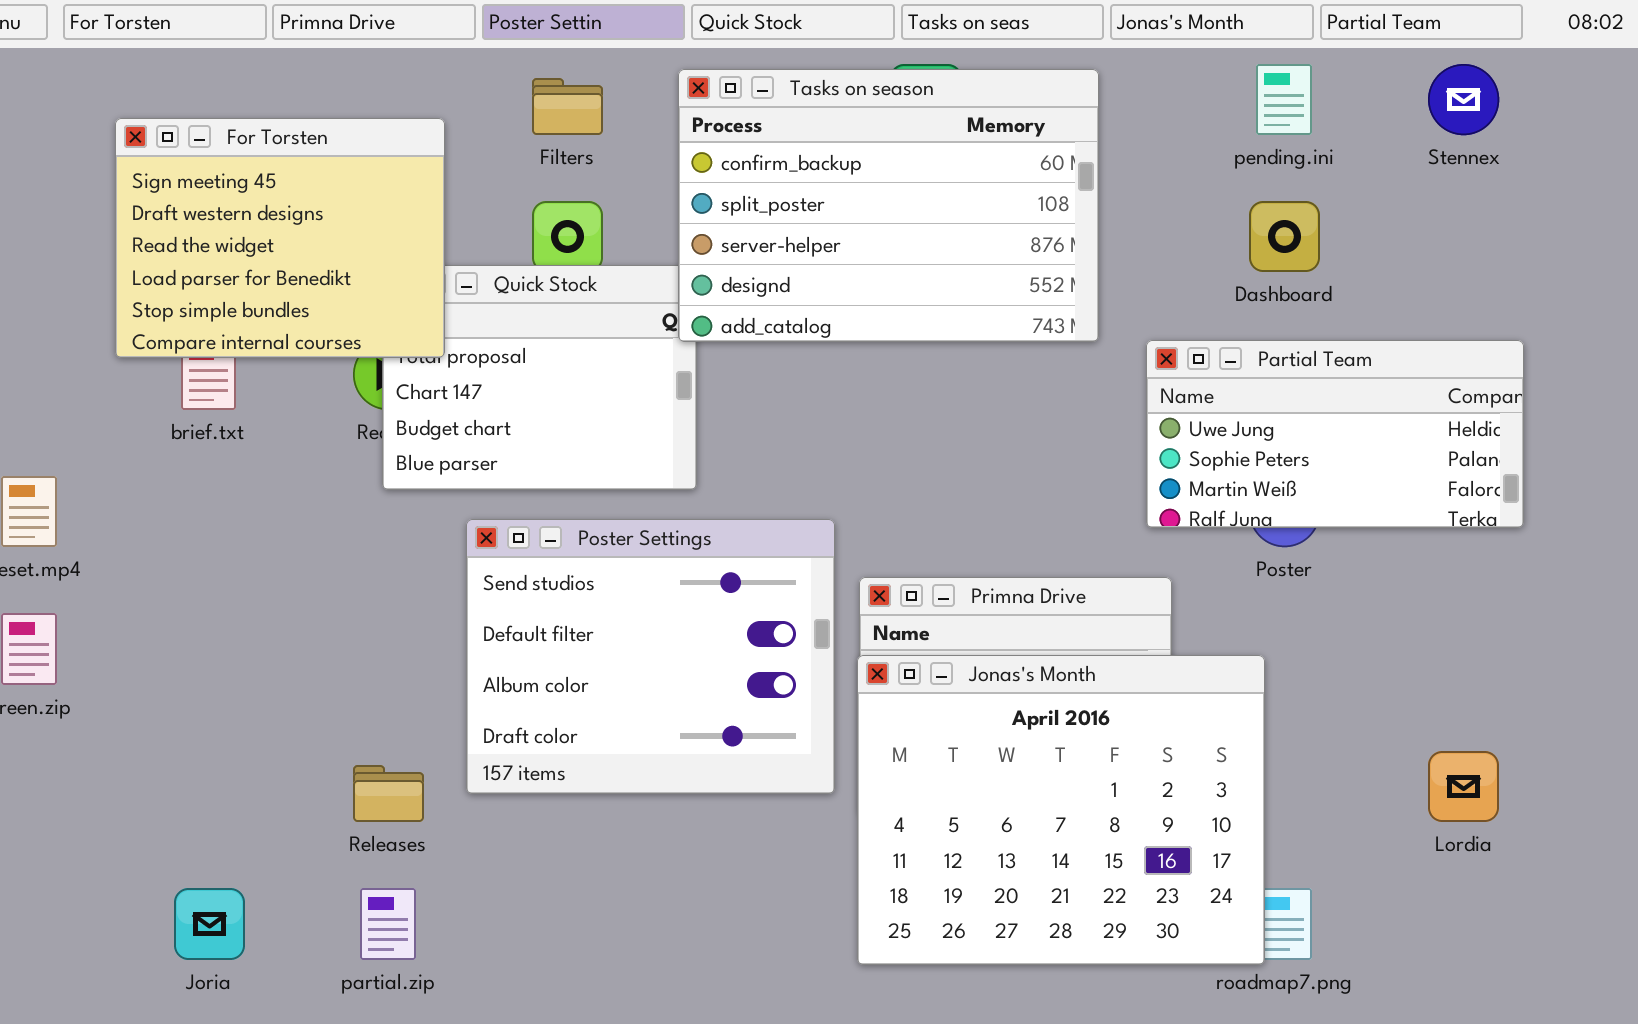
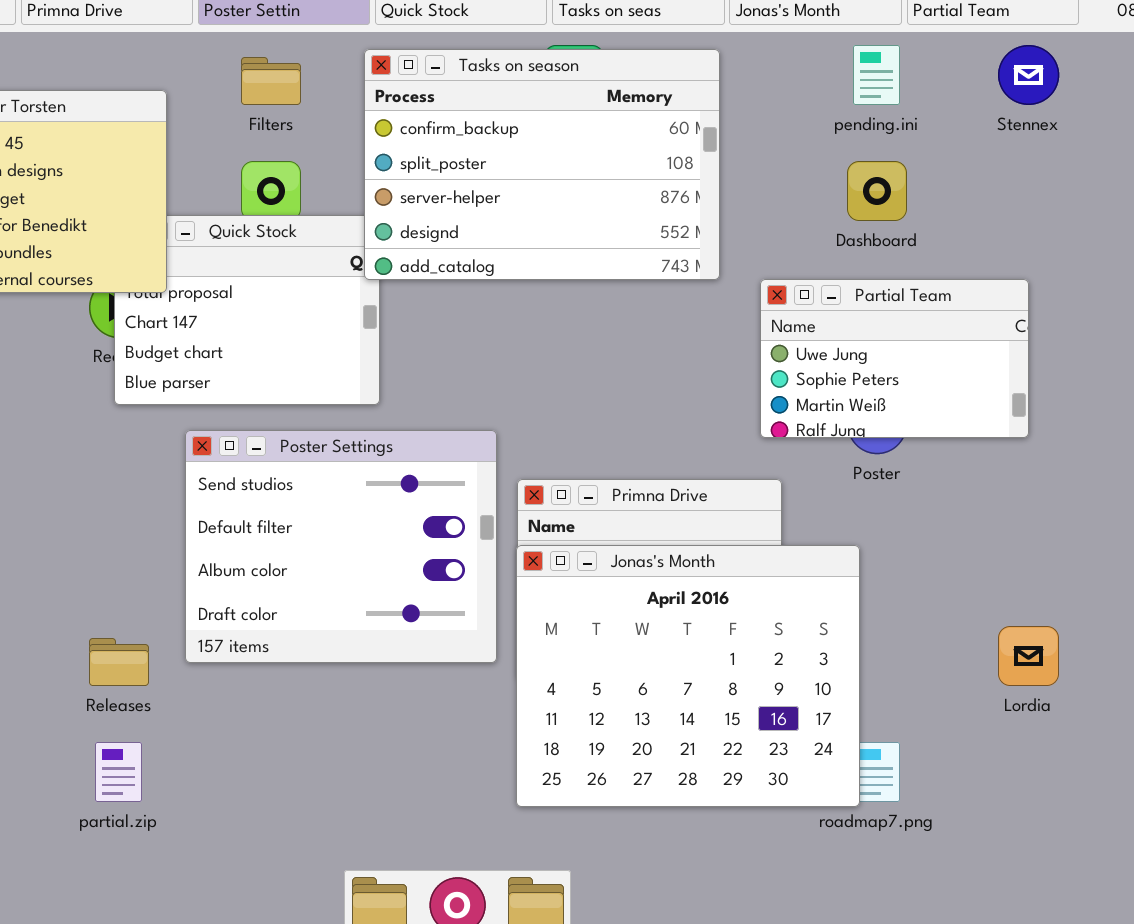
Partial Team: [1146,340,1524,528] -> [760,279,1029,438], resized

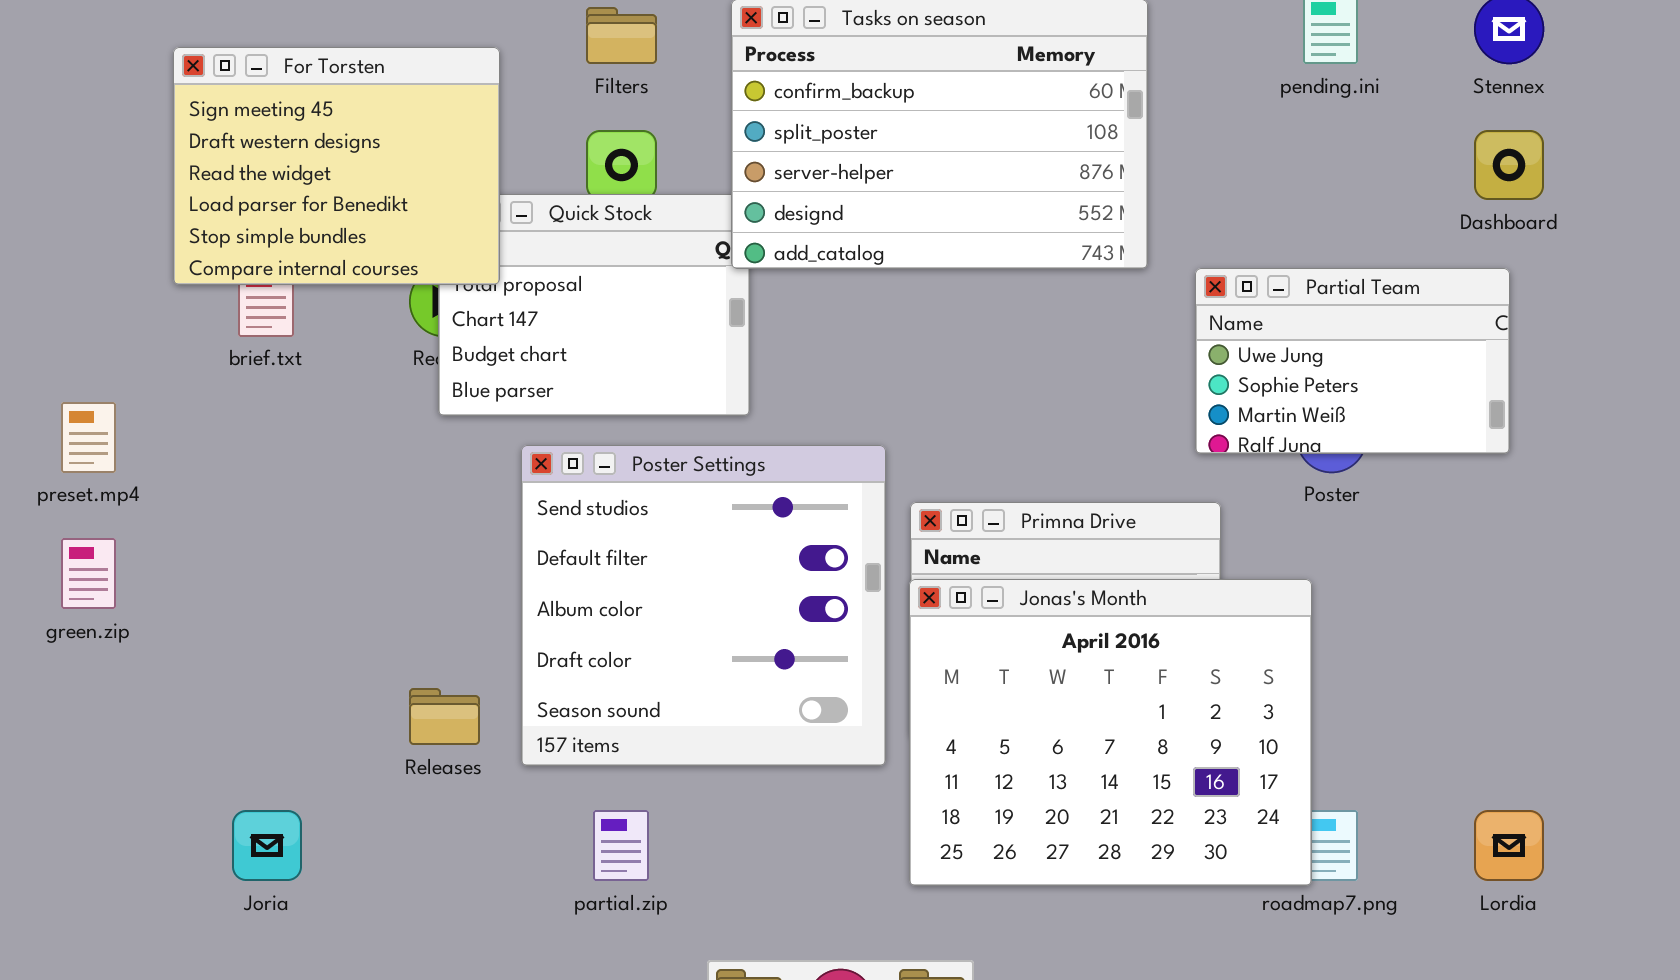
Dashboard: [847,161,907,221] -> [1474,130,1544,200], moved
Poster Settings: [185,430,497,663] -> [521,445,886,766], resized
Lordia: [998,626,1059,686] -> [1474,810,1544,881], moved
partial.zip: [95,742,142,802] -> [593,810,649,881], moved

